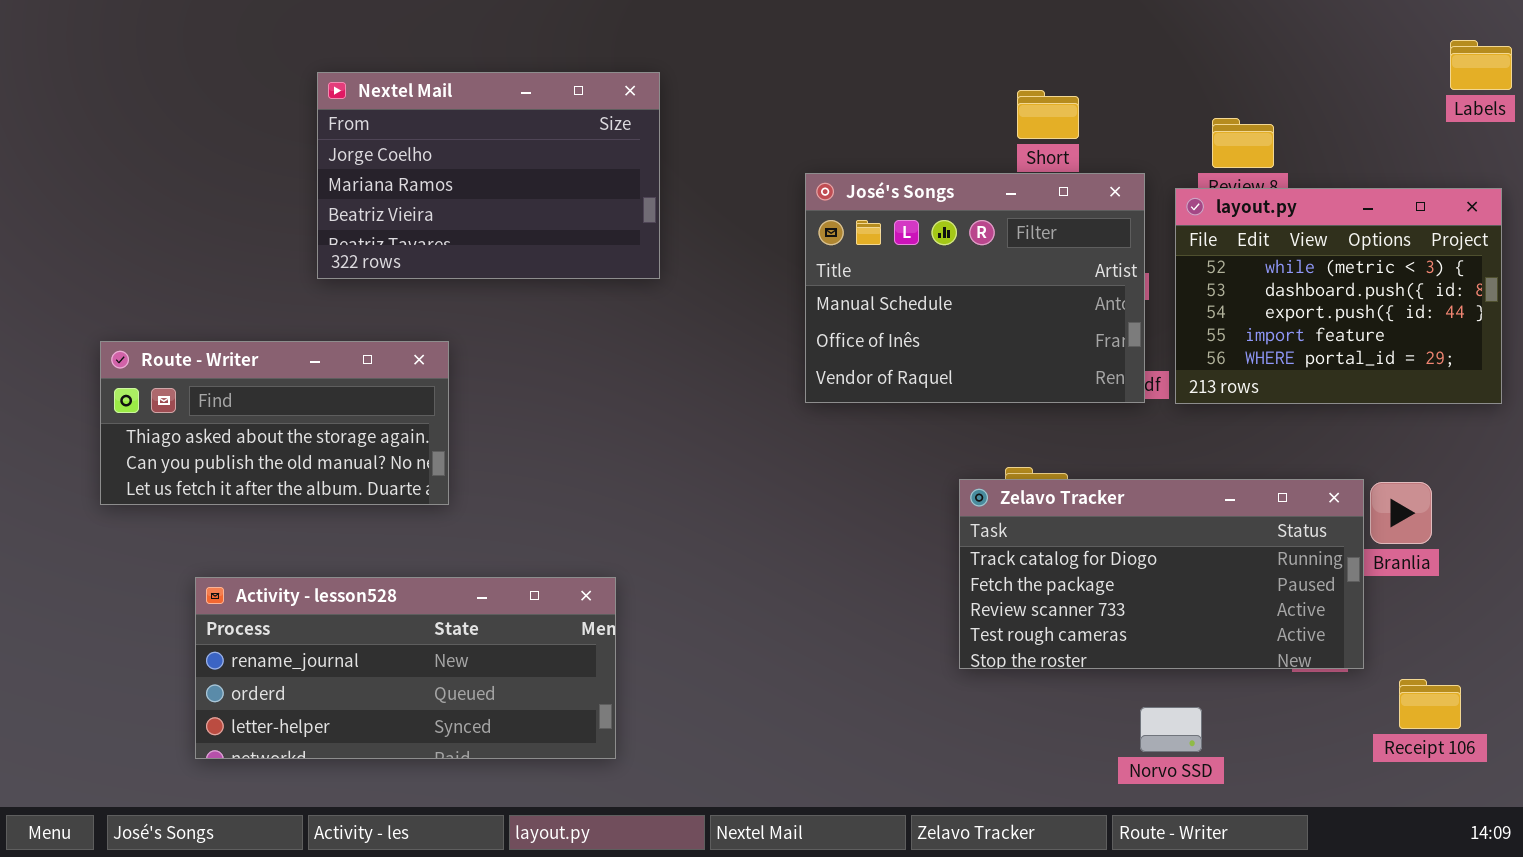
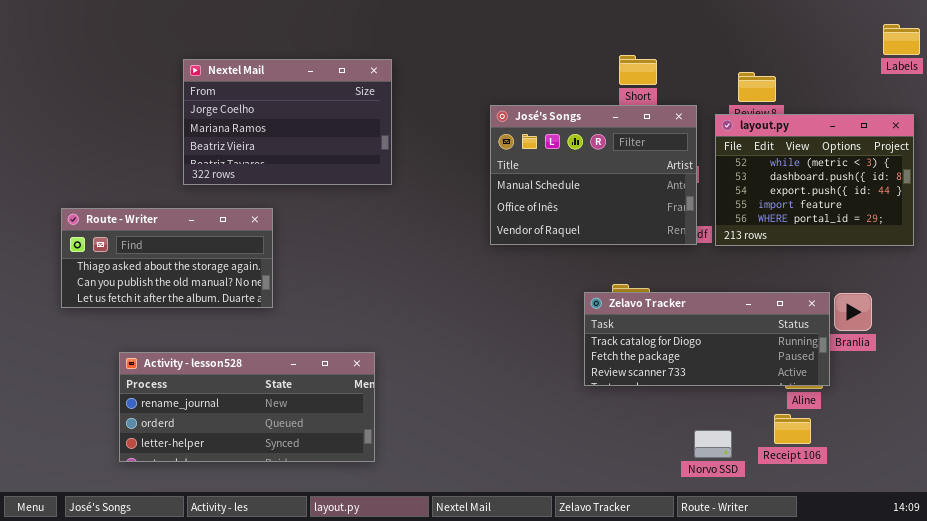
Nextel Mail: [317,72,660,279] -> [183,59,392,185], moved
Zelavo Tracker: [959,479,1364,669] -> [584,292,830,386], resized
Receipt 106: [1399,679,1461,729] -> [774,414,811,444], moved

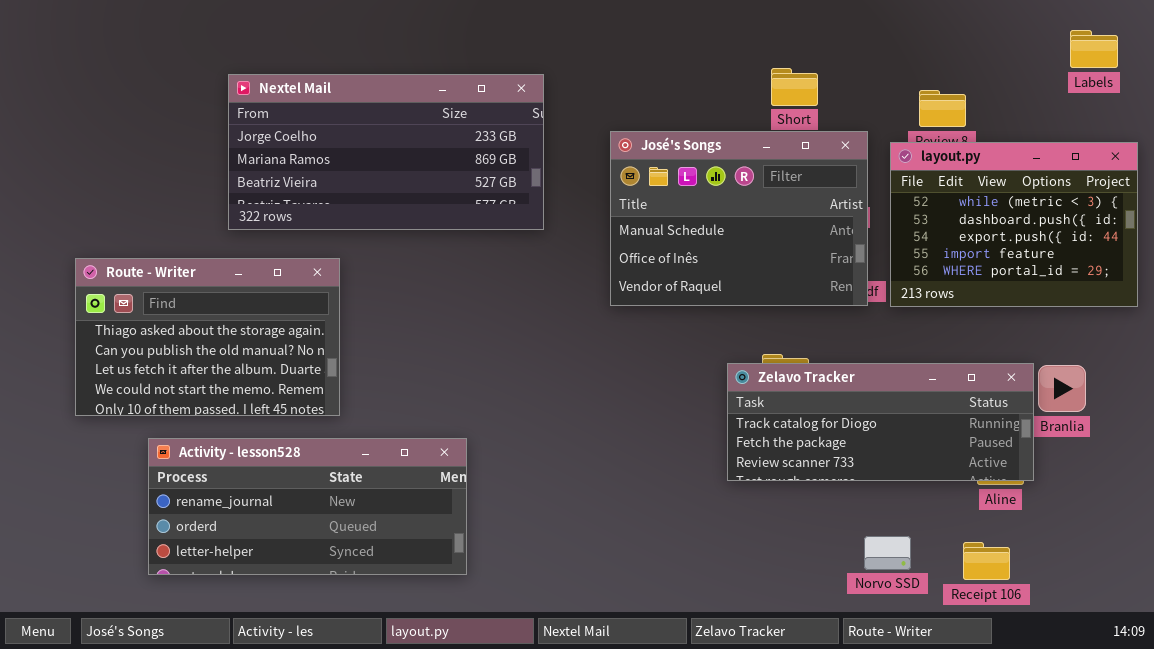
Labels: [883,24,920,55] -> [1070,30,1118,68], moved
Nextel Mail: [183,59,392,185] -> [228,74,544,230], resized
Route - Writer: [61,208,273,308] -> [75,258,340,416], resized
Receipt 106: [774,414,811,444] -> [963,542,1010,580], moved

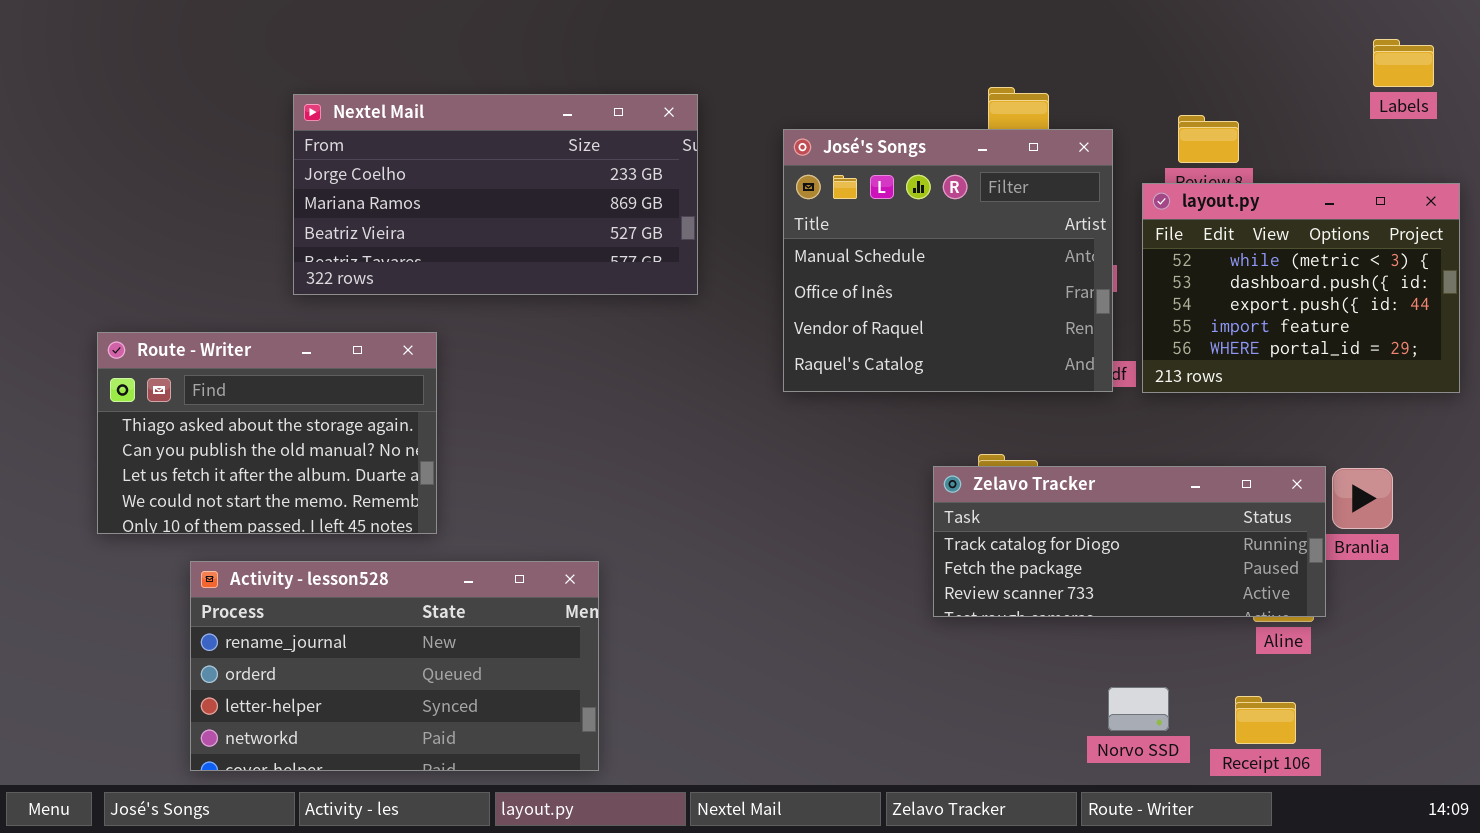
José's Songs: [610,131,868,306] -> [783,129,1113,392], resized
Activity - lesson528: [148,438,467,575] -> [190,561,599,771], resized

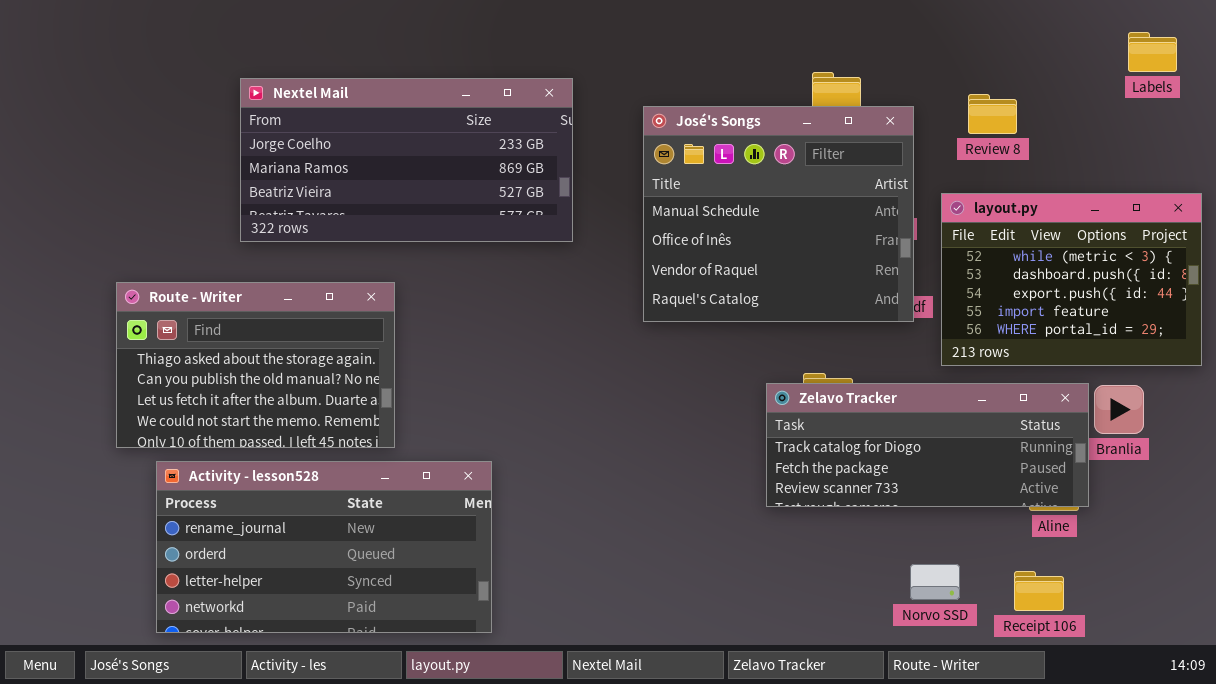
layout.py: [1142,183,1460,393] -> [941,193,1202,366], moved
Route - Writer: [97,332,437,534] -> [116,282,395,448], moved

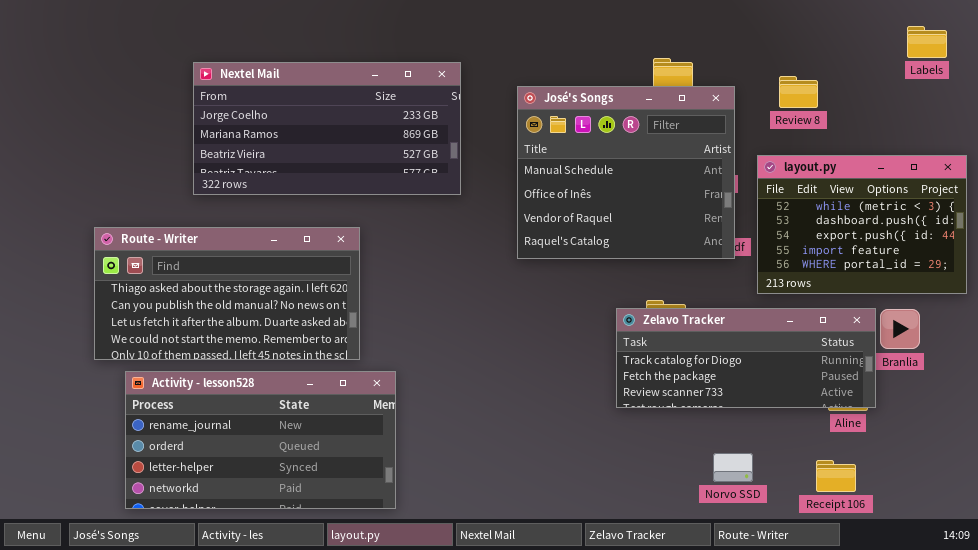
Route - Writer: [116,282,395,448] -> [94,227,360,360], resized
Norvo SSD: [910,564,960,600] -> [713,453,753,482], moved

